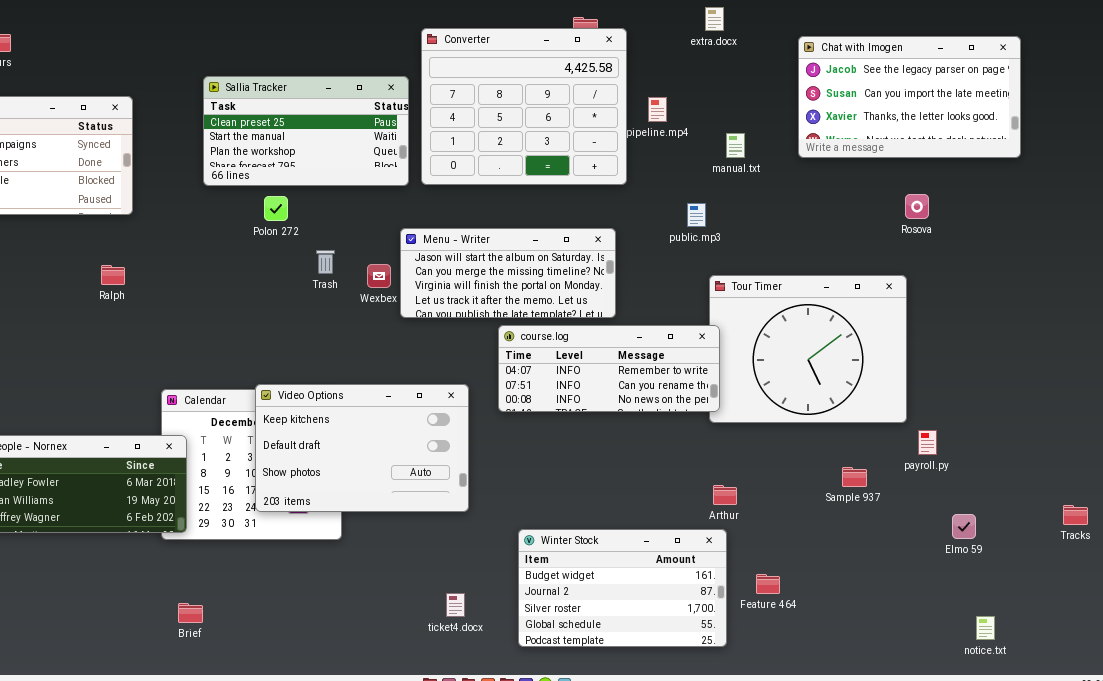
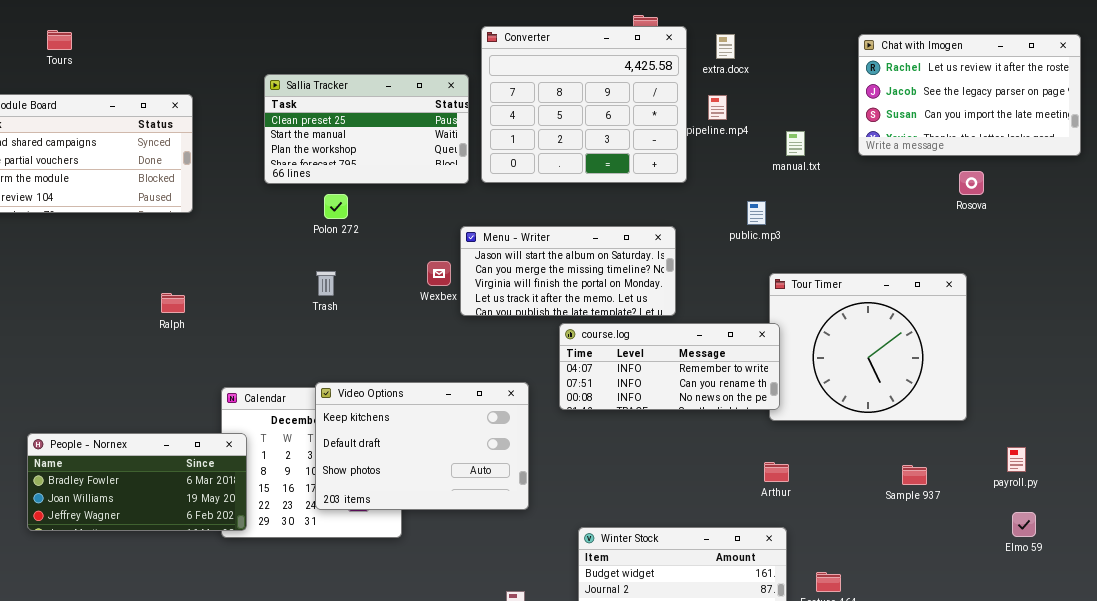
extra.docx: [705,7,724,31] -> [716,34,735,59], moved
Chat with Imogen: [798,36,1021,158] -> [858,34,1081,156], scrolled up 1 row
Rosova: [905,194,929,219] -> [959,171,984,195], moved
Trash: [316,250,335,274] -> [316,271,336,296], moved
Ralph: [101,265,125,285] -> [161,293,185,313], moved
payroll.py: [918,430,937,455] -> [1007,447,1026,472], moved
Arthur: [713,485,737,505] -> [764,462,789,482], moved

